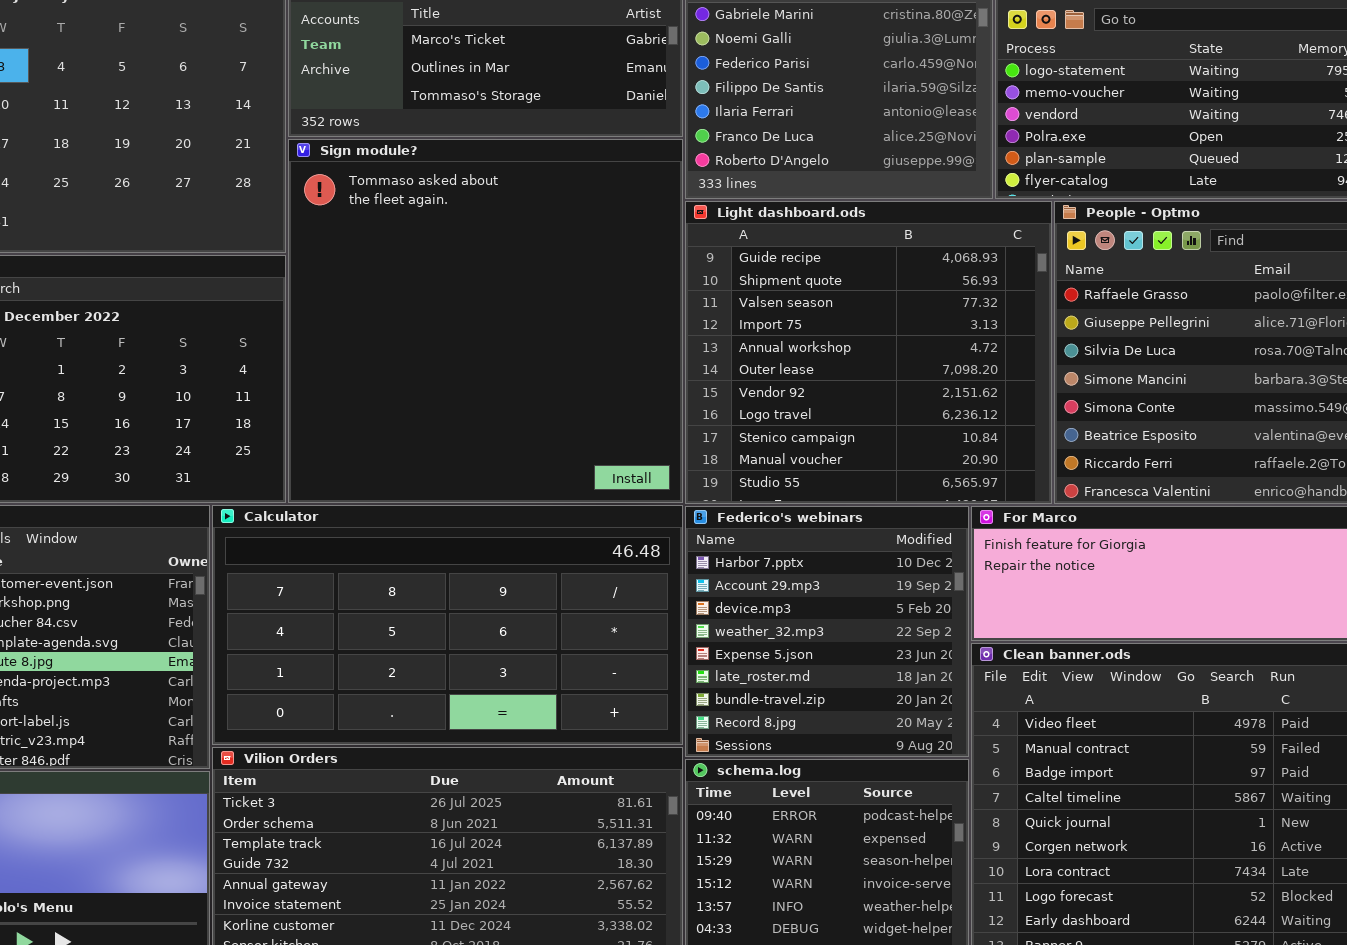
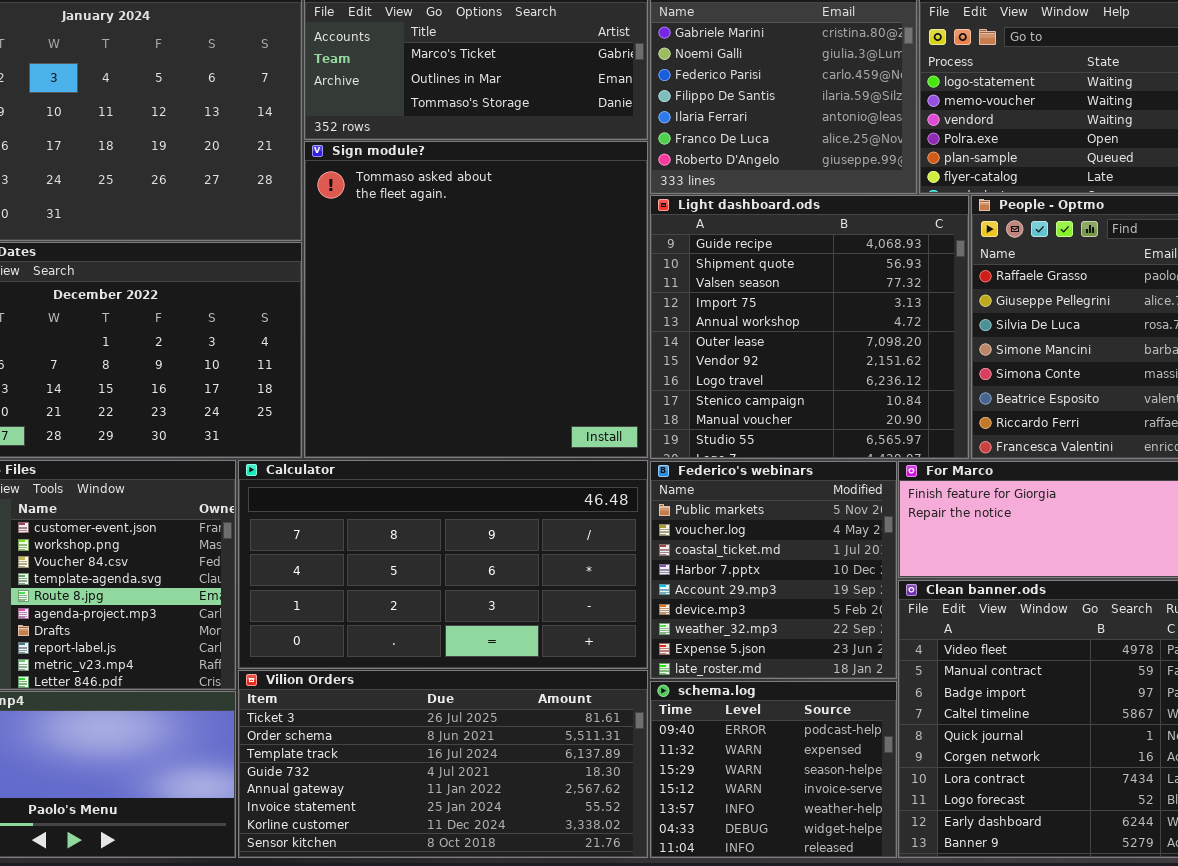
Federico's webinars: [685,506,969,757] -> [650,461,897,679], scrolled up 3 rows

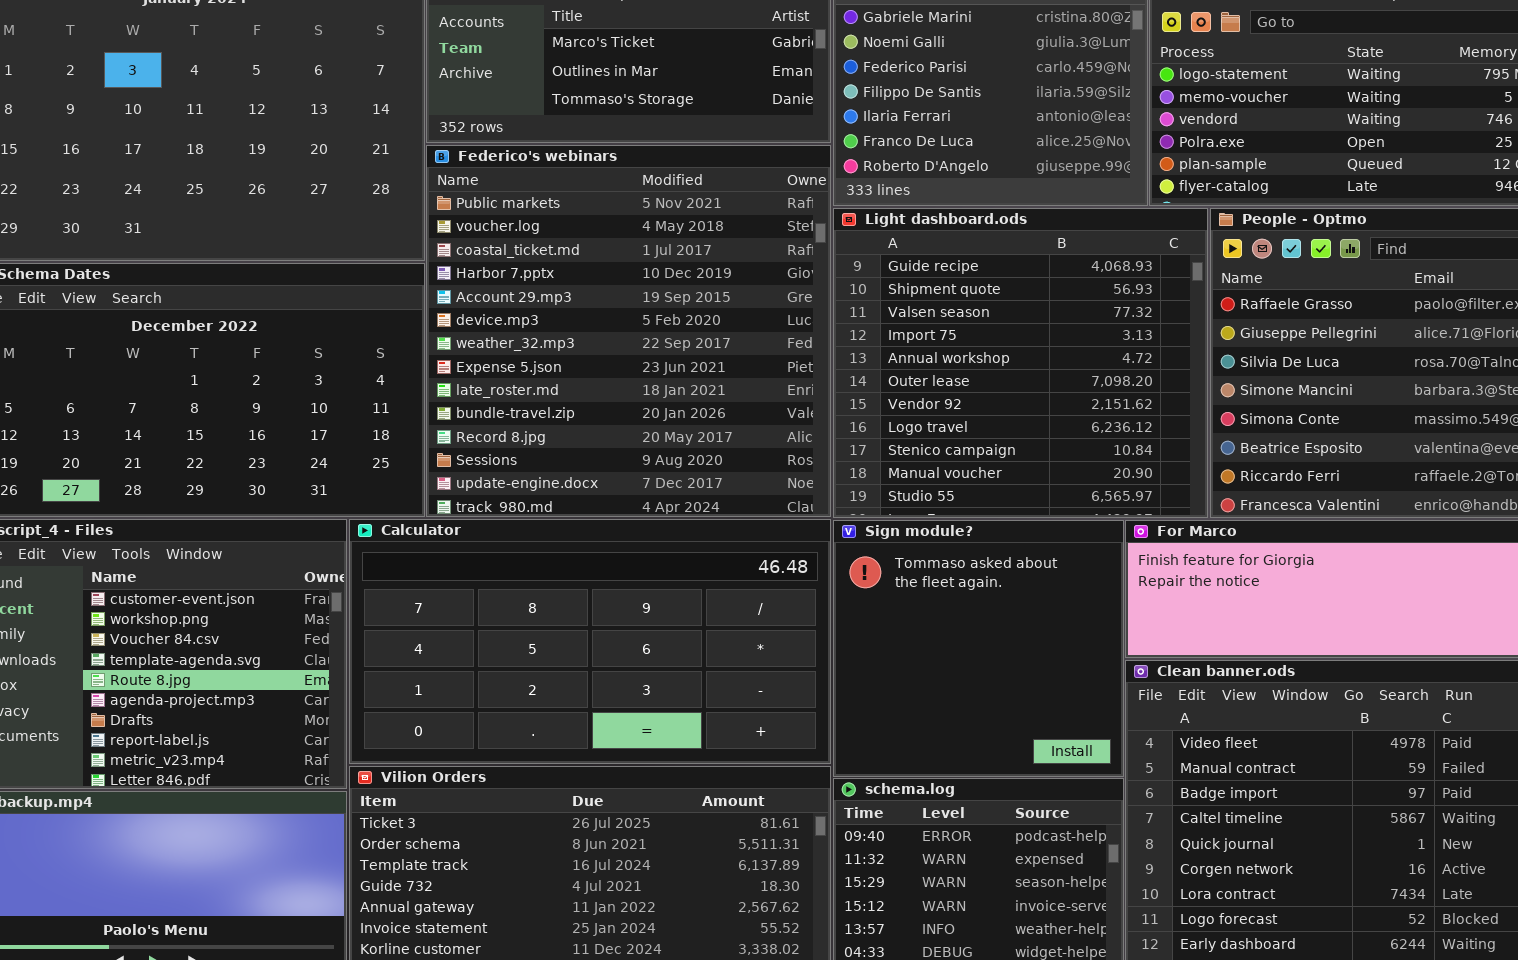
Sign module?: [304,141,648,458] -> [833,520,1124,777], moved, resized
Federico's webinars: [650,461,897,679] -> [426,145,831,517], moved, resized

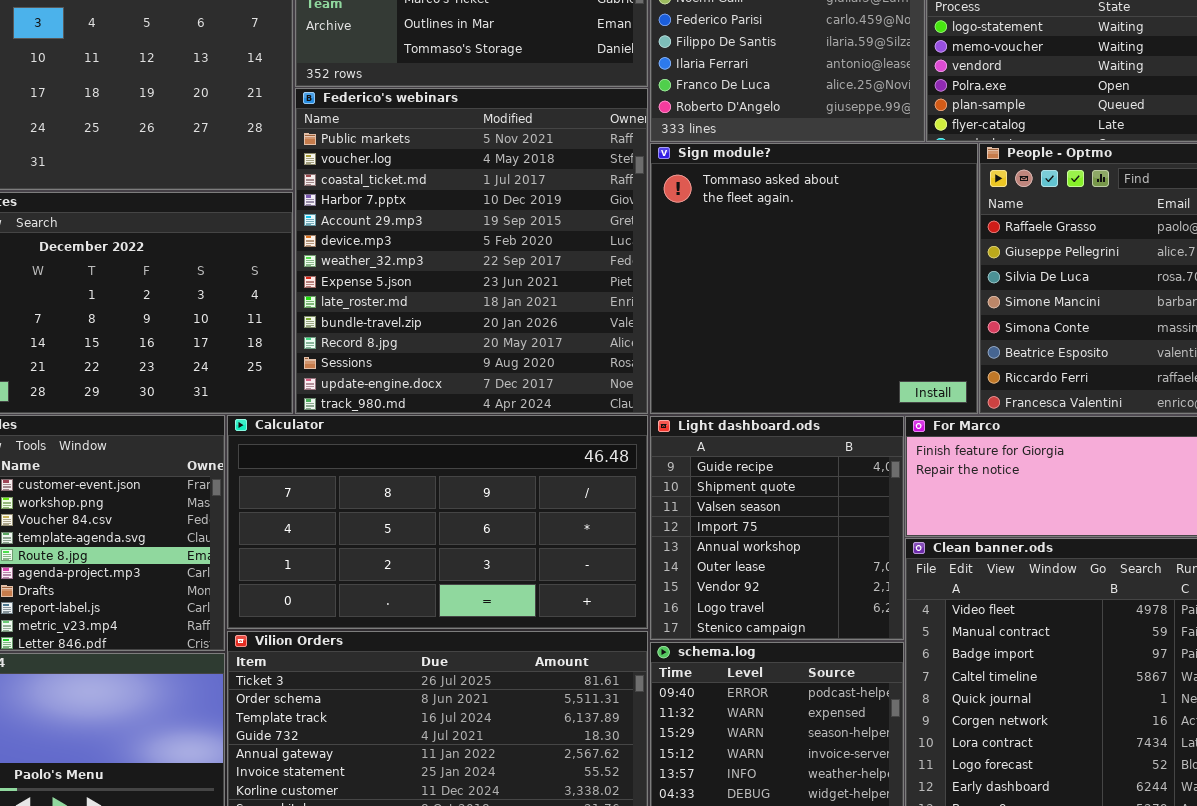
Light dashboard.ods: [833,208,1208,518] -> [650,416,904,640], moved, resized
Sign module?: [833,520,1124,777] -> [650,143,978,414], moved, resized

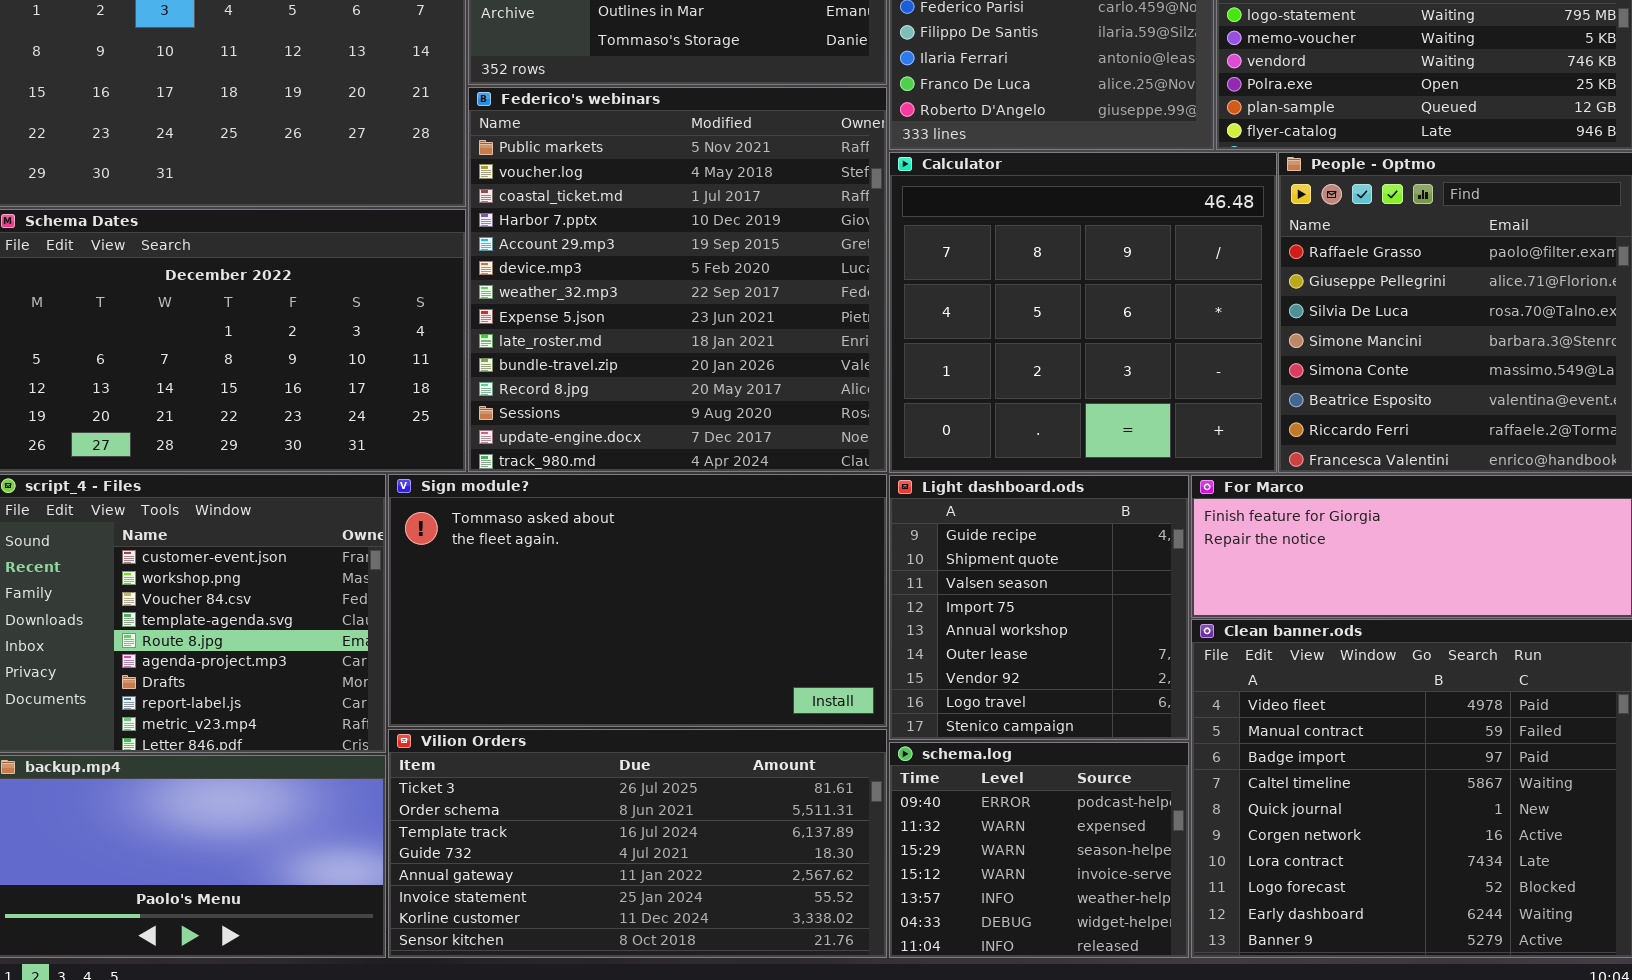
Sign module?: [650,143,978,414] -> [388,474,887,727], moved, resized
Calculator: [227,415,648,629] -> [889,152,1277,473], moved, resized

